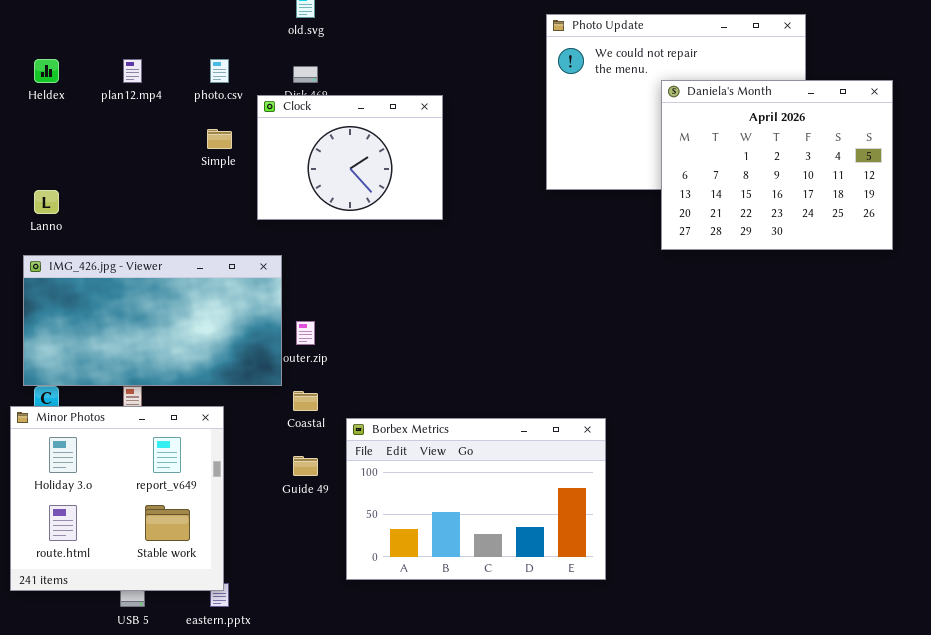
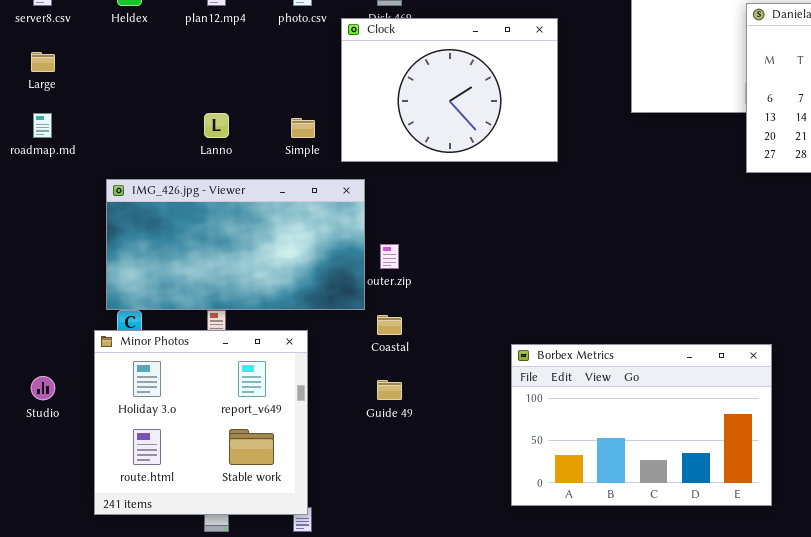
Clock: [257,95,443,220] -> [341,18,558,162], resized
Simple: [207,129,232,149] -> [291,118,315,138], moved
Lanno: [34,190,59,214] -> [204,113,229,138], moved
Borbex Metrics: [346,418,606,580] -> [511,344,772,506], moved

